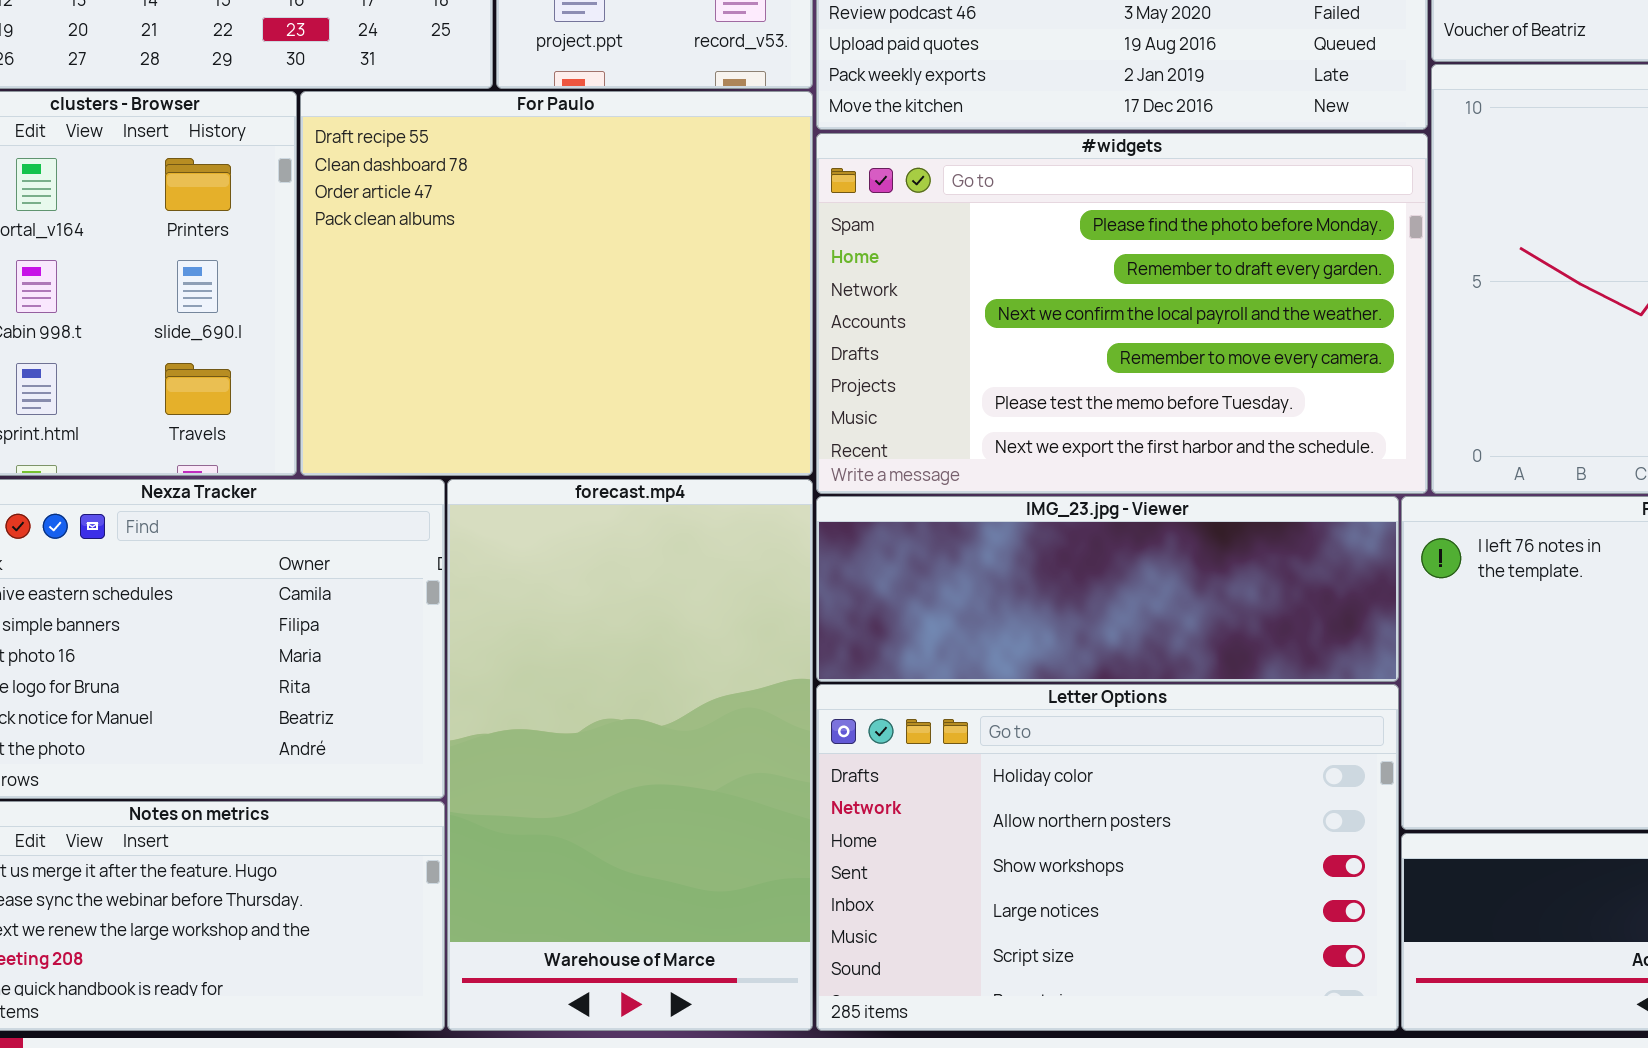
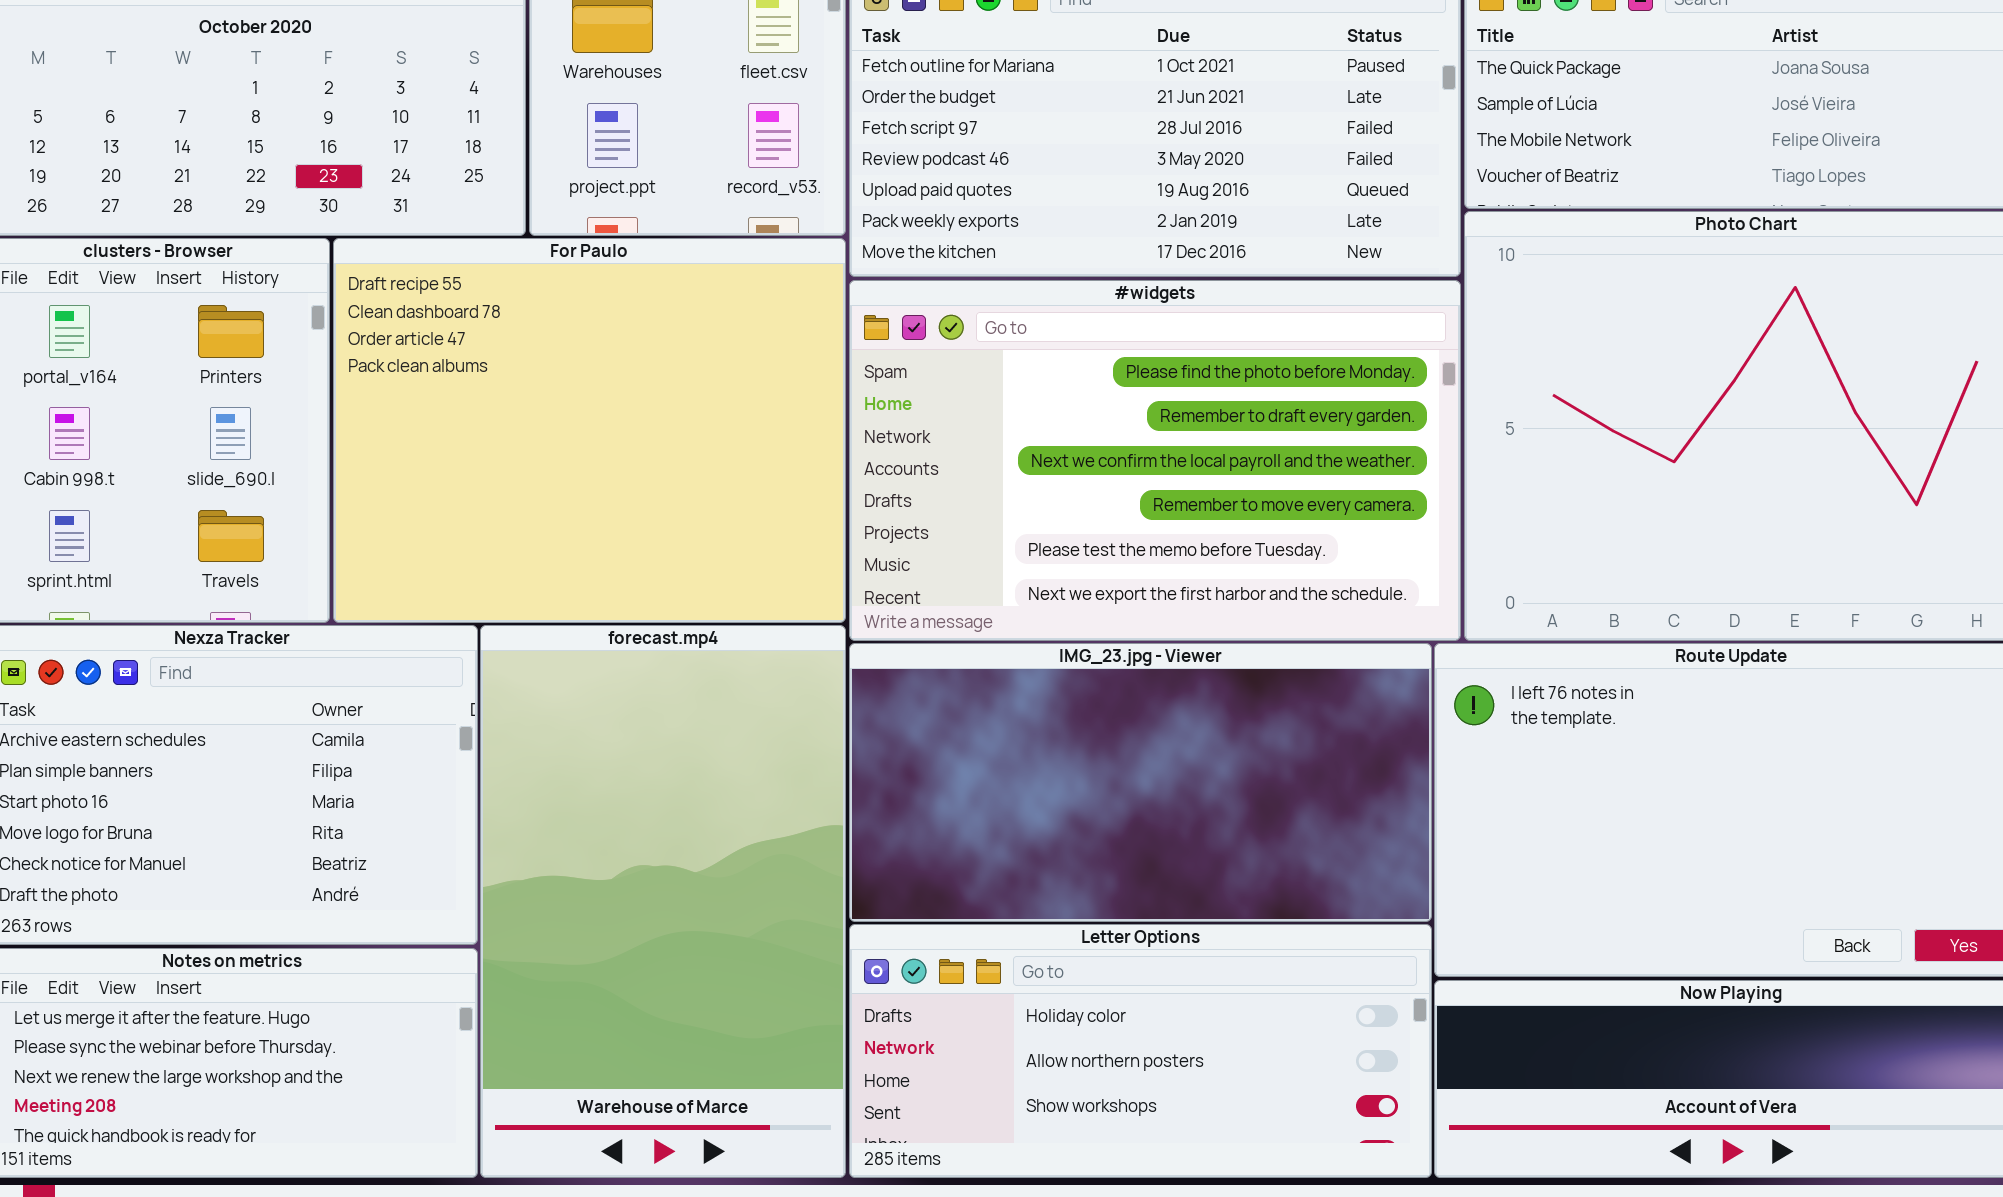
IMG_23.jpg - Viewer: [816,496,1399,682] -> [849,643,1432,922], resized
Letter Options: [816,684,1399,1031] -> [849,924,1432,1178], resized

